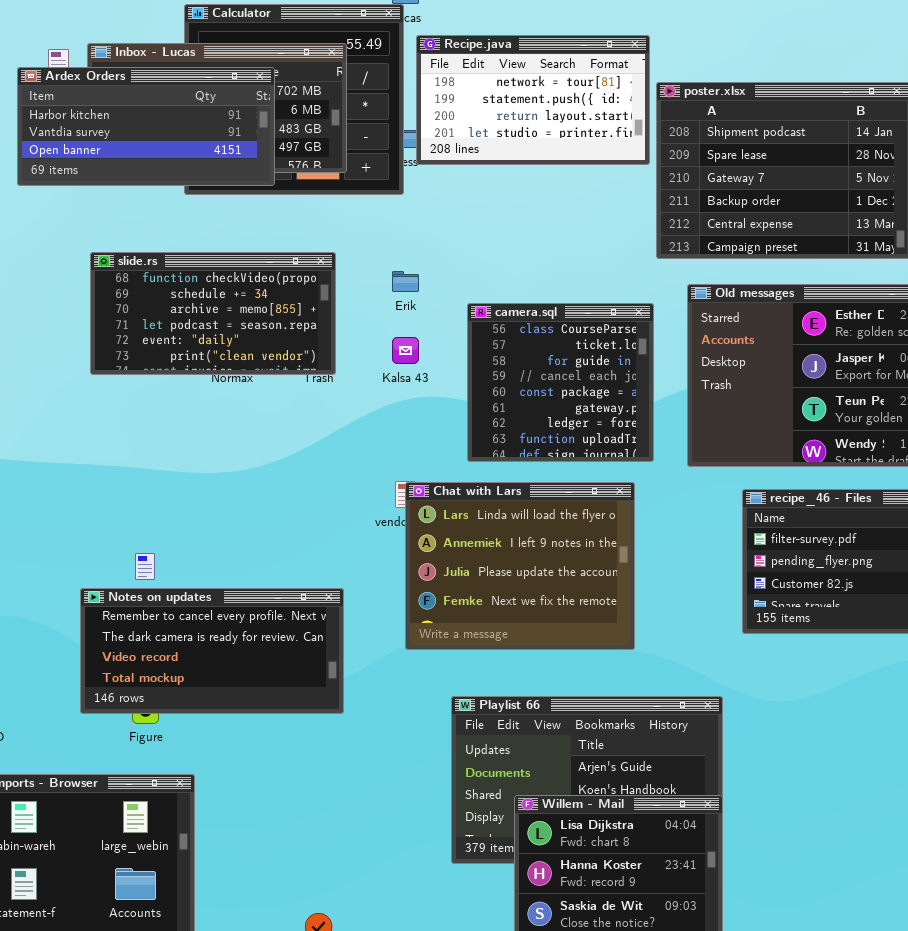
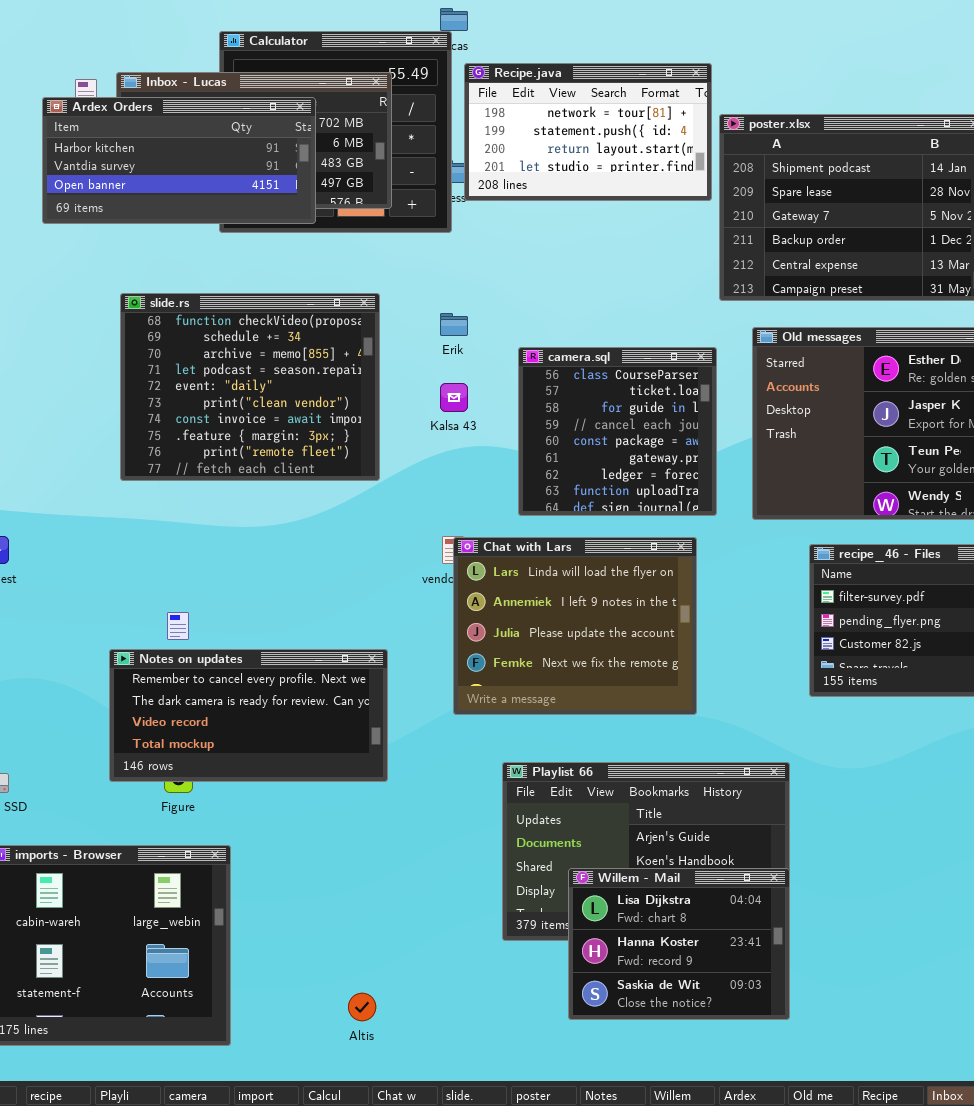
slide.rs: [90,252,336,375] -> [120,293,380,481], resized

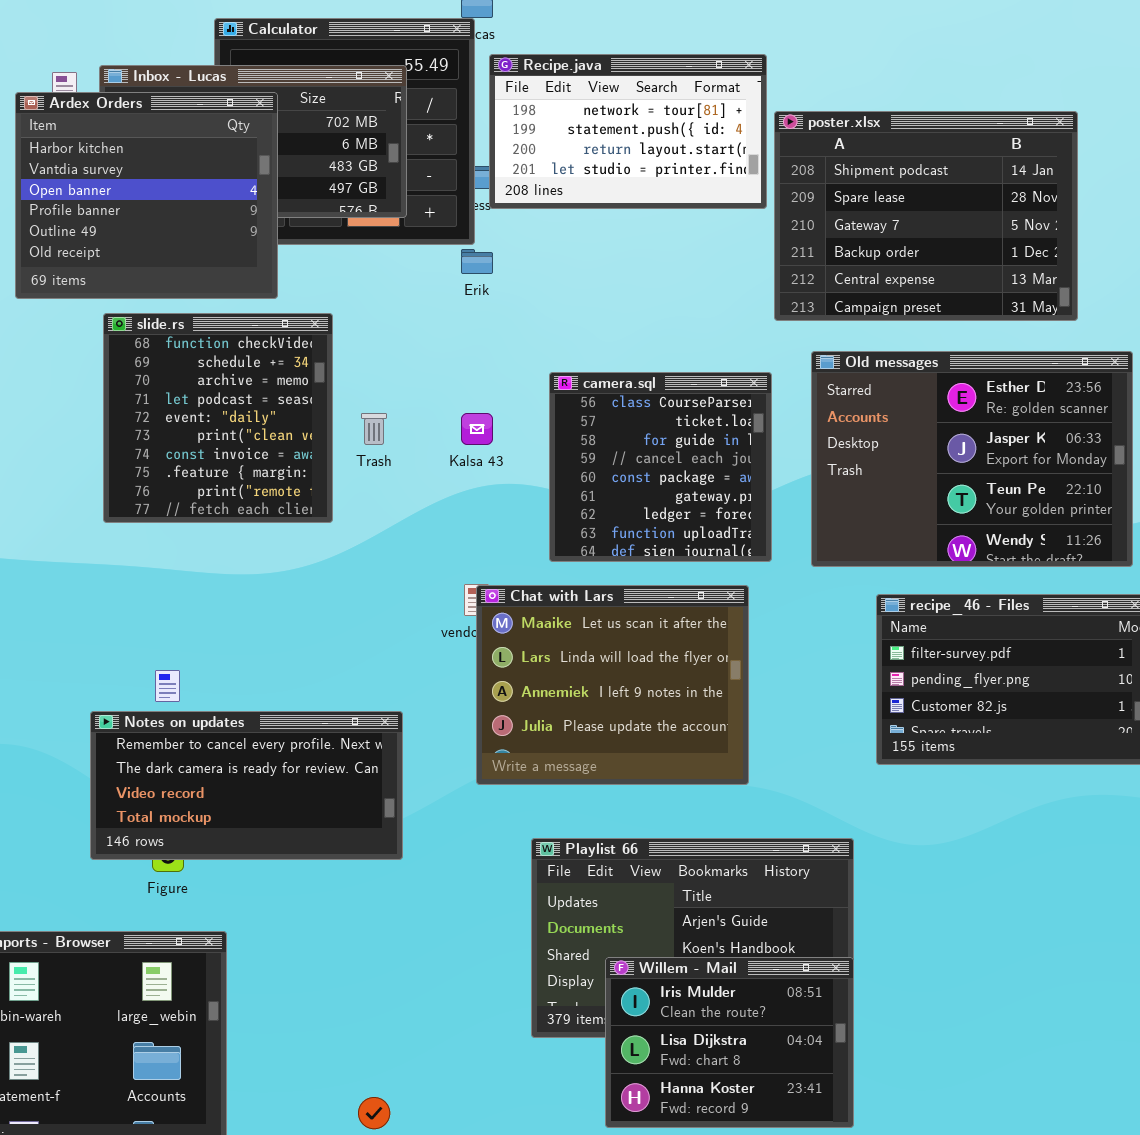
Ardex Orders: [42,97,316,224] -> [15,92,278,299], resized
slide.rs: [120,293,380,481] -> [103,313,333,523], resized
Erik: [440,313,468,336] -> [461,249,493,274], moved
Chat with Lars: [453,537,697,715] -> [476,585,749,785], scrolled up 1 row
Willem - Mail: [568,868,790,1020] -> [605,957,854,1128], scrolled up 1 row

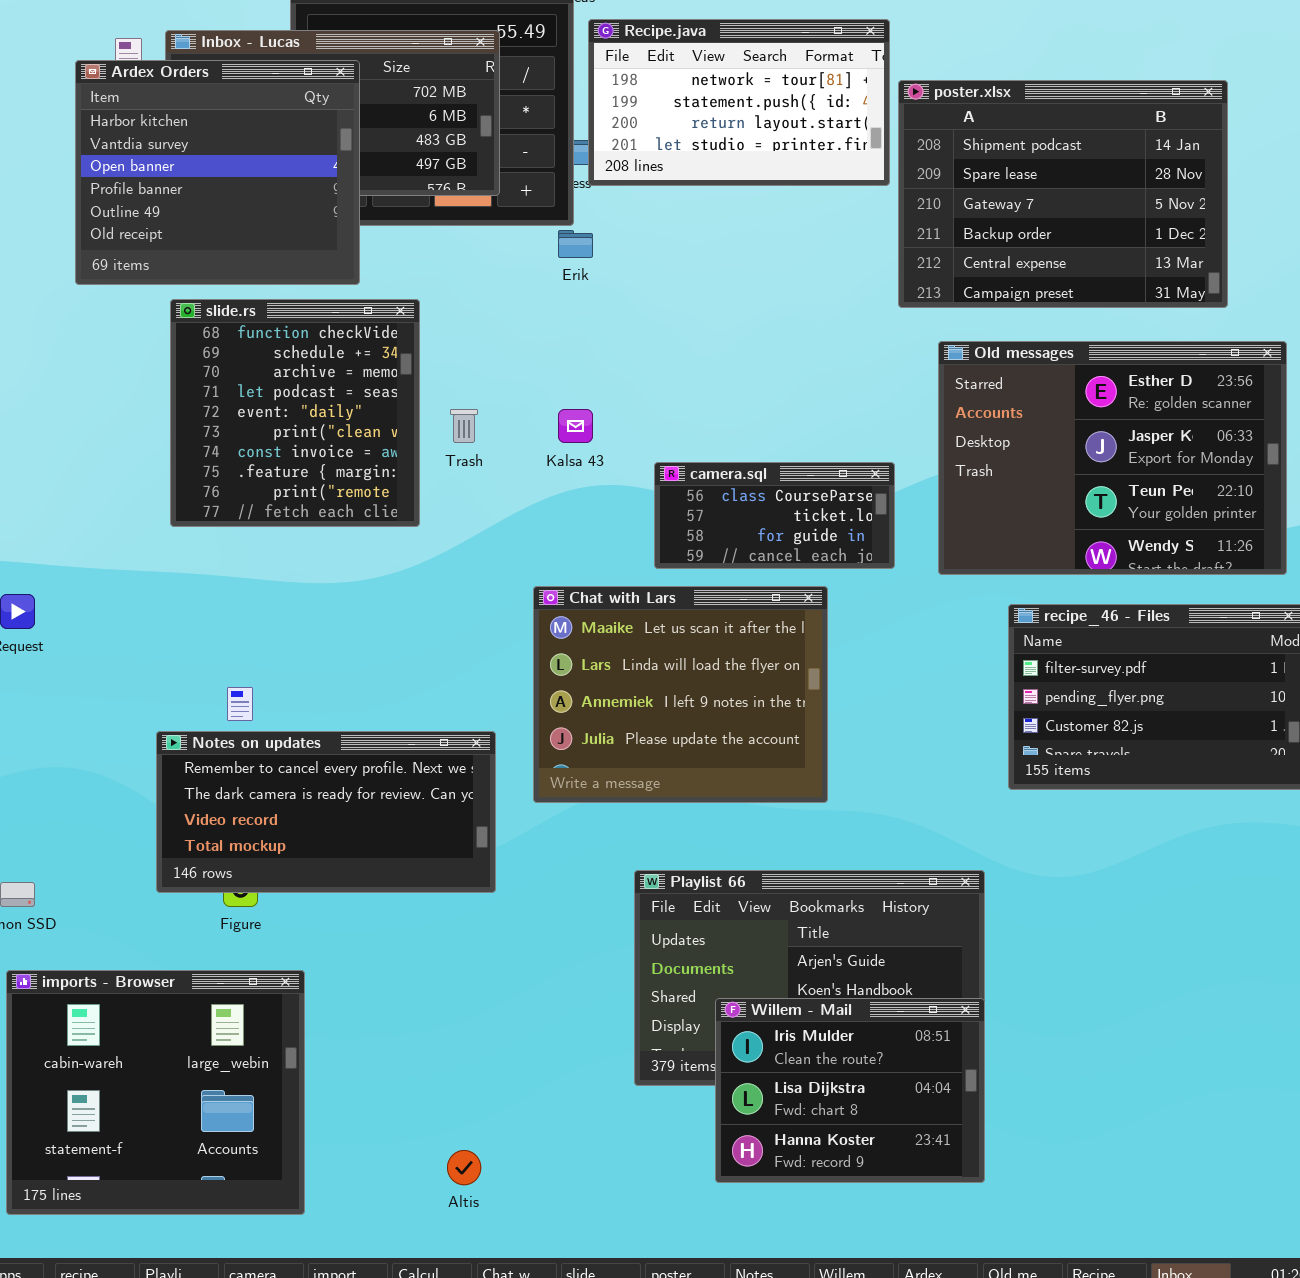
camera.sql: [549,372,772,562] -> [654,462,895,569], resized
Chat with Lars: [476,585,749,785] -> [533,586,828,803], moved

